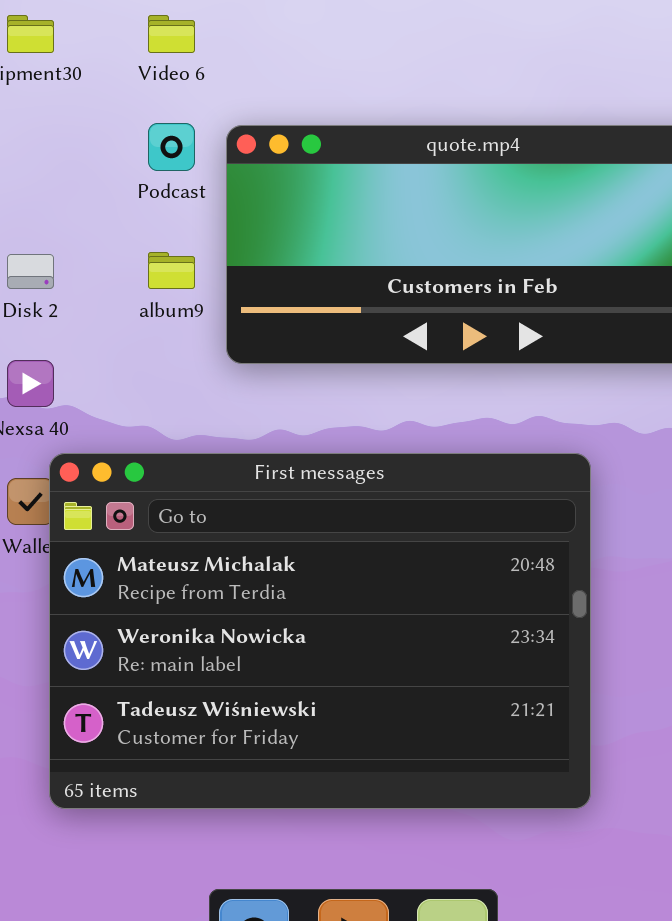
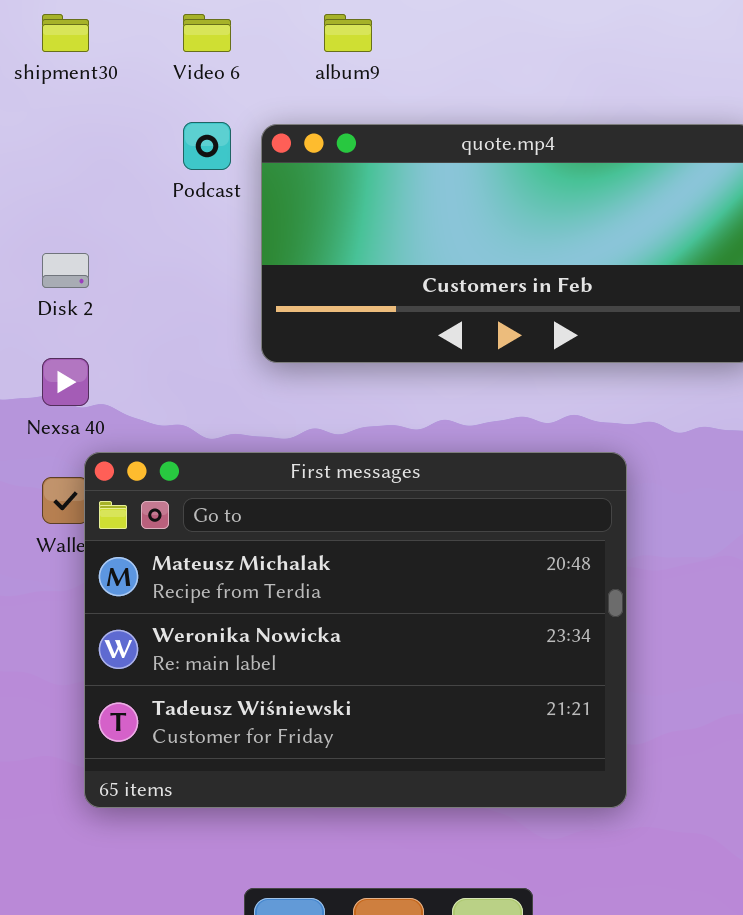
album9: [148,252,195,289] -> [324,14,372,52], moved

